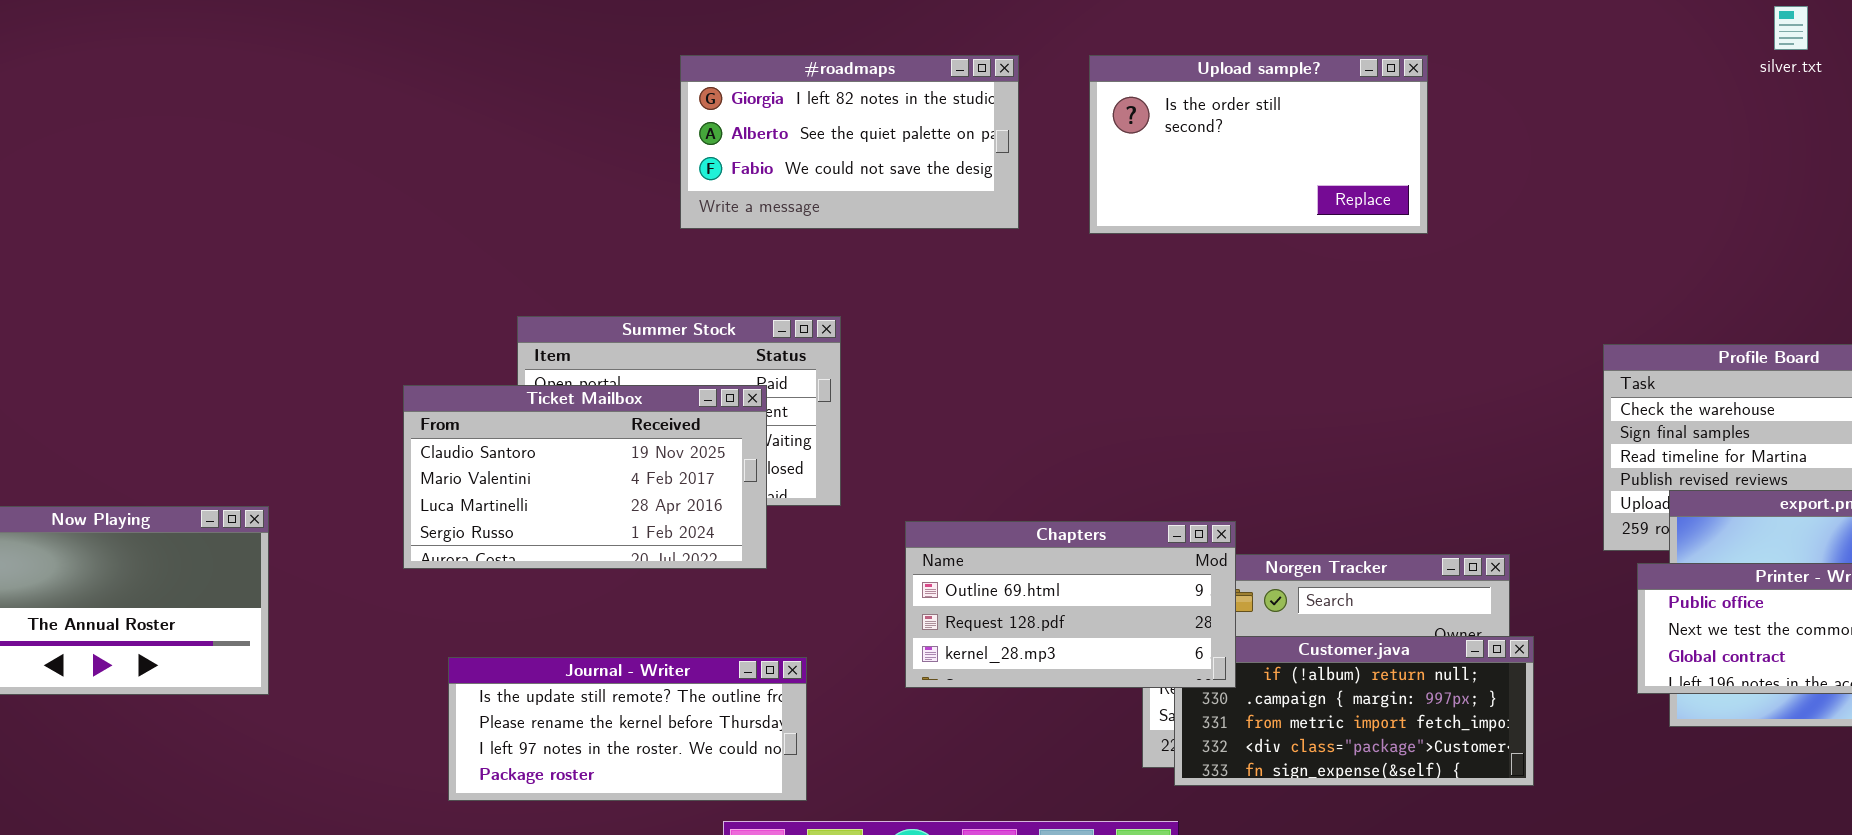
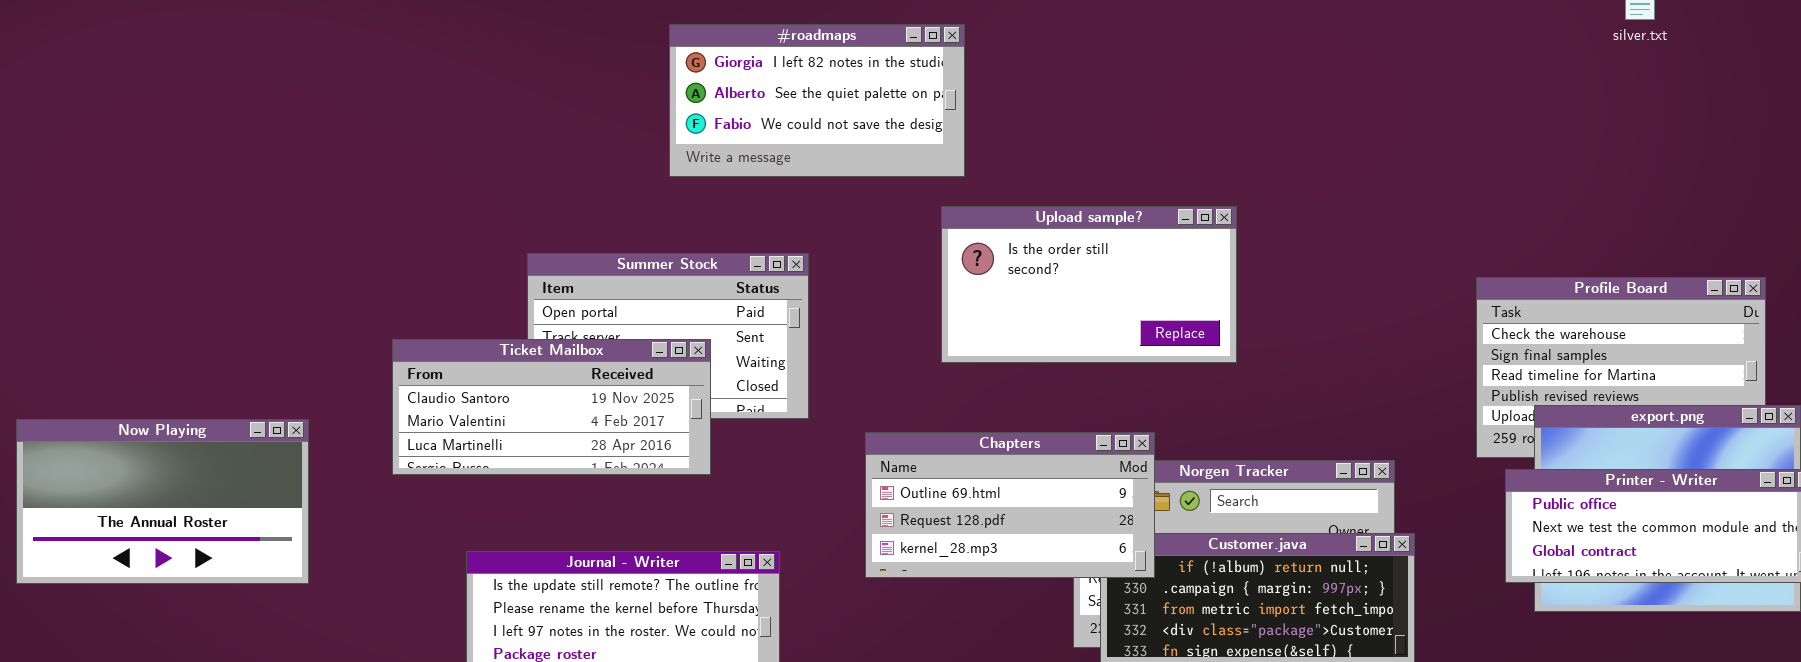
Upload sample?: [1089,55,1428,234] -> [941,206,1237,363], moved
Ticket Mailbox: [403,385,767,569] -> [392,339,711,475], moved, resized

